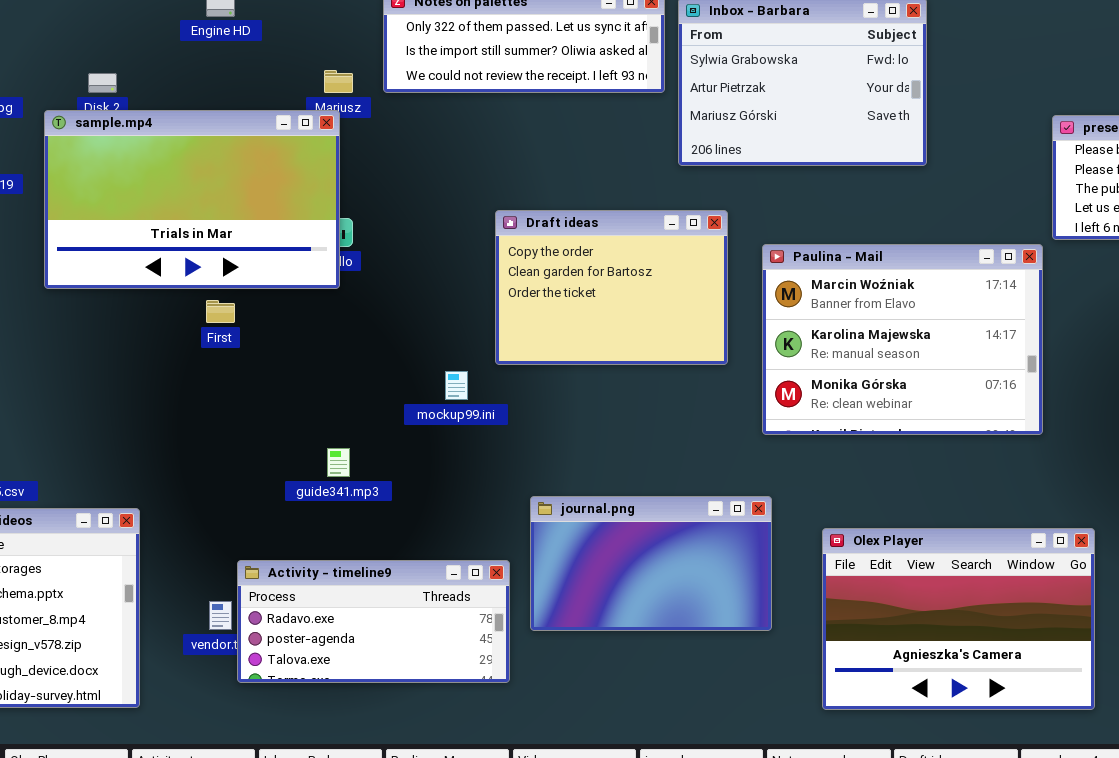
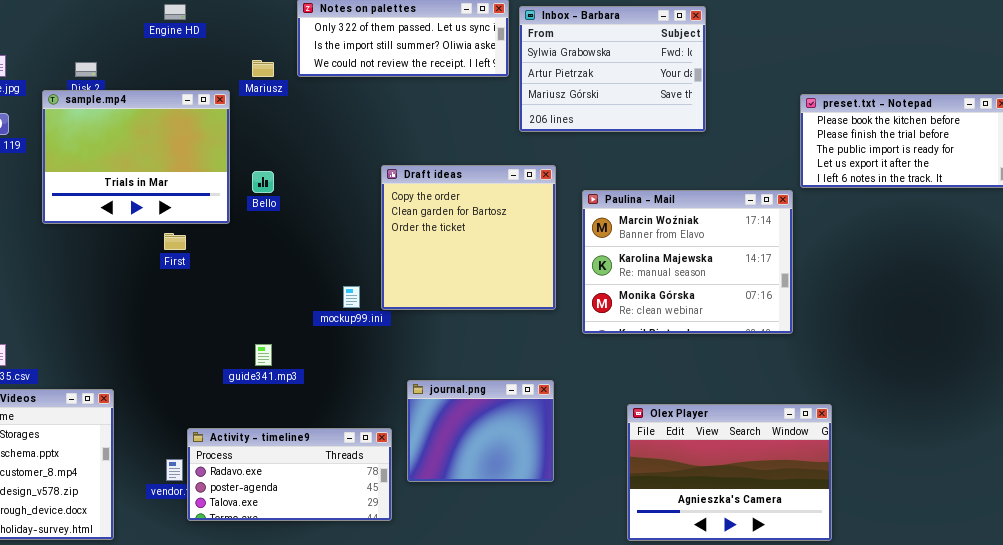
sample.mp4: [44,110,340,289] -> [42,90,230,224], resized
Draft ideas: [495,210,728,365] -> [381,165,556,310], resized
journal.png: [530,496,772,631] -> [407,380,554,482], resized

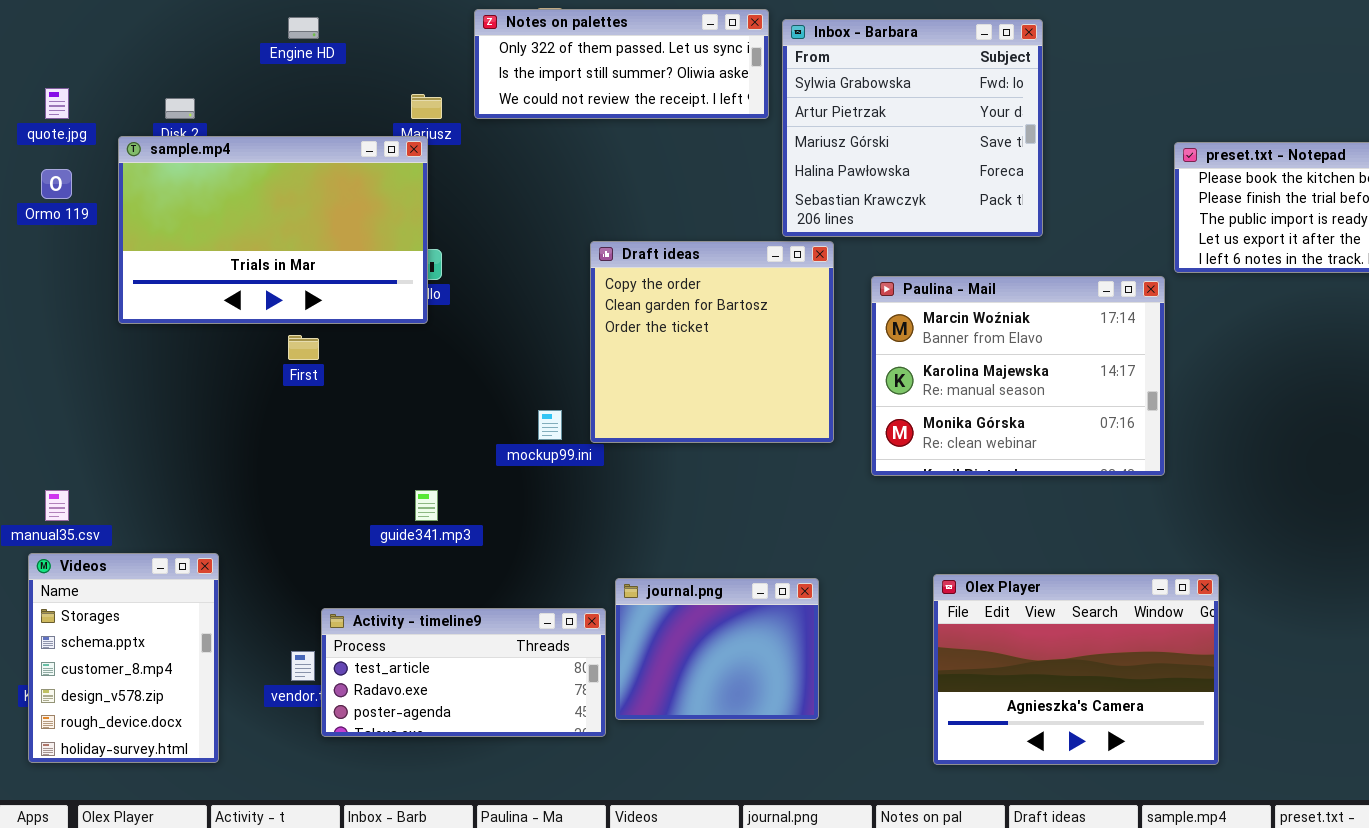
Inbox - Barbara: [519,6,706,132] -> [782,19,1043,237], resized
sample.mp4: [42,90,230,224] -> [118,136,428,324], resized
journal.png: [407,380,554,482] -> [615,578,819,720], moved
Activity - timeline9: [187,428,392,521] -> [321,608,606,737], scrolled up 1 row

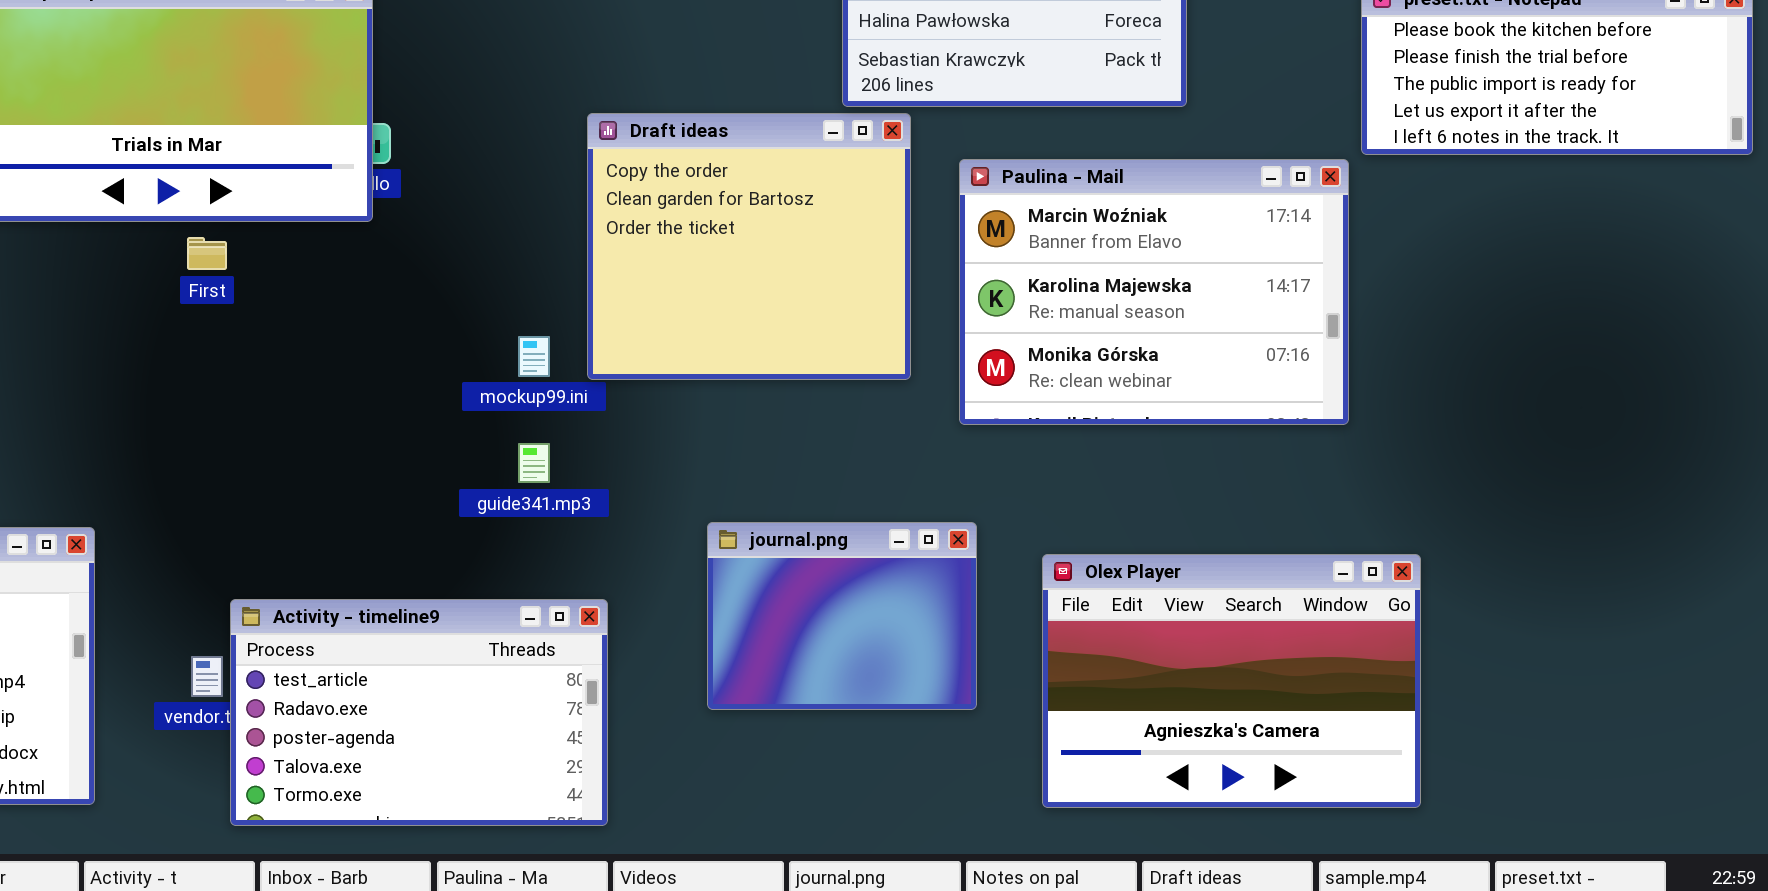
guide341.mp3: [415,490,438,521] -> [518,443,550,483], moved
journal.png: [615,578,819,720] -> [707,522,977,710], moved
Activity - timeline9: [321,608,606,737] -> [230,599,608,826], resized

